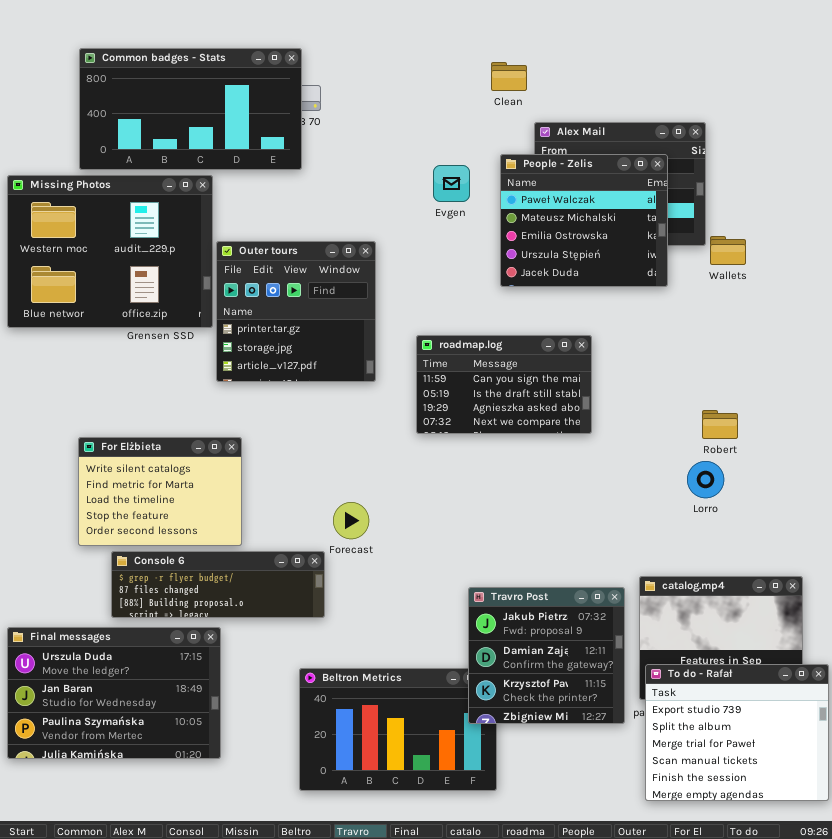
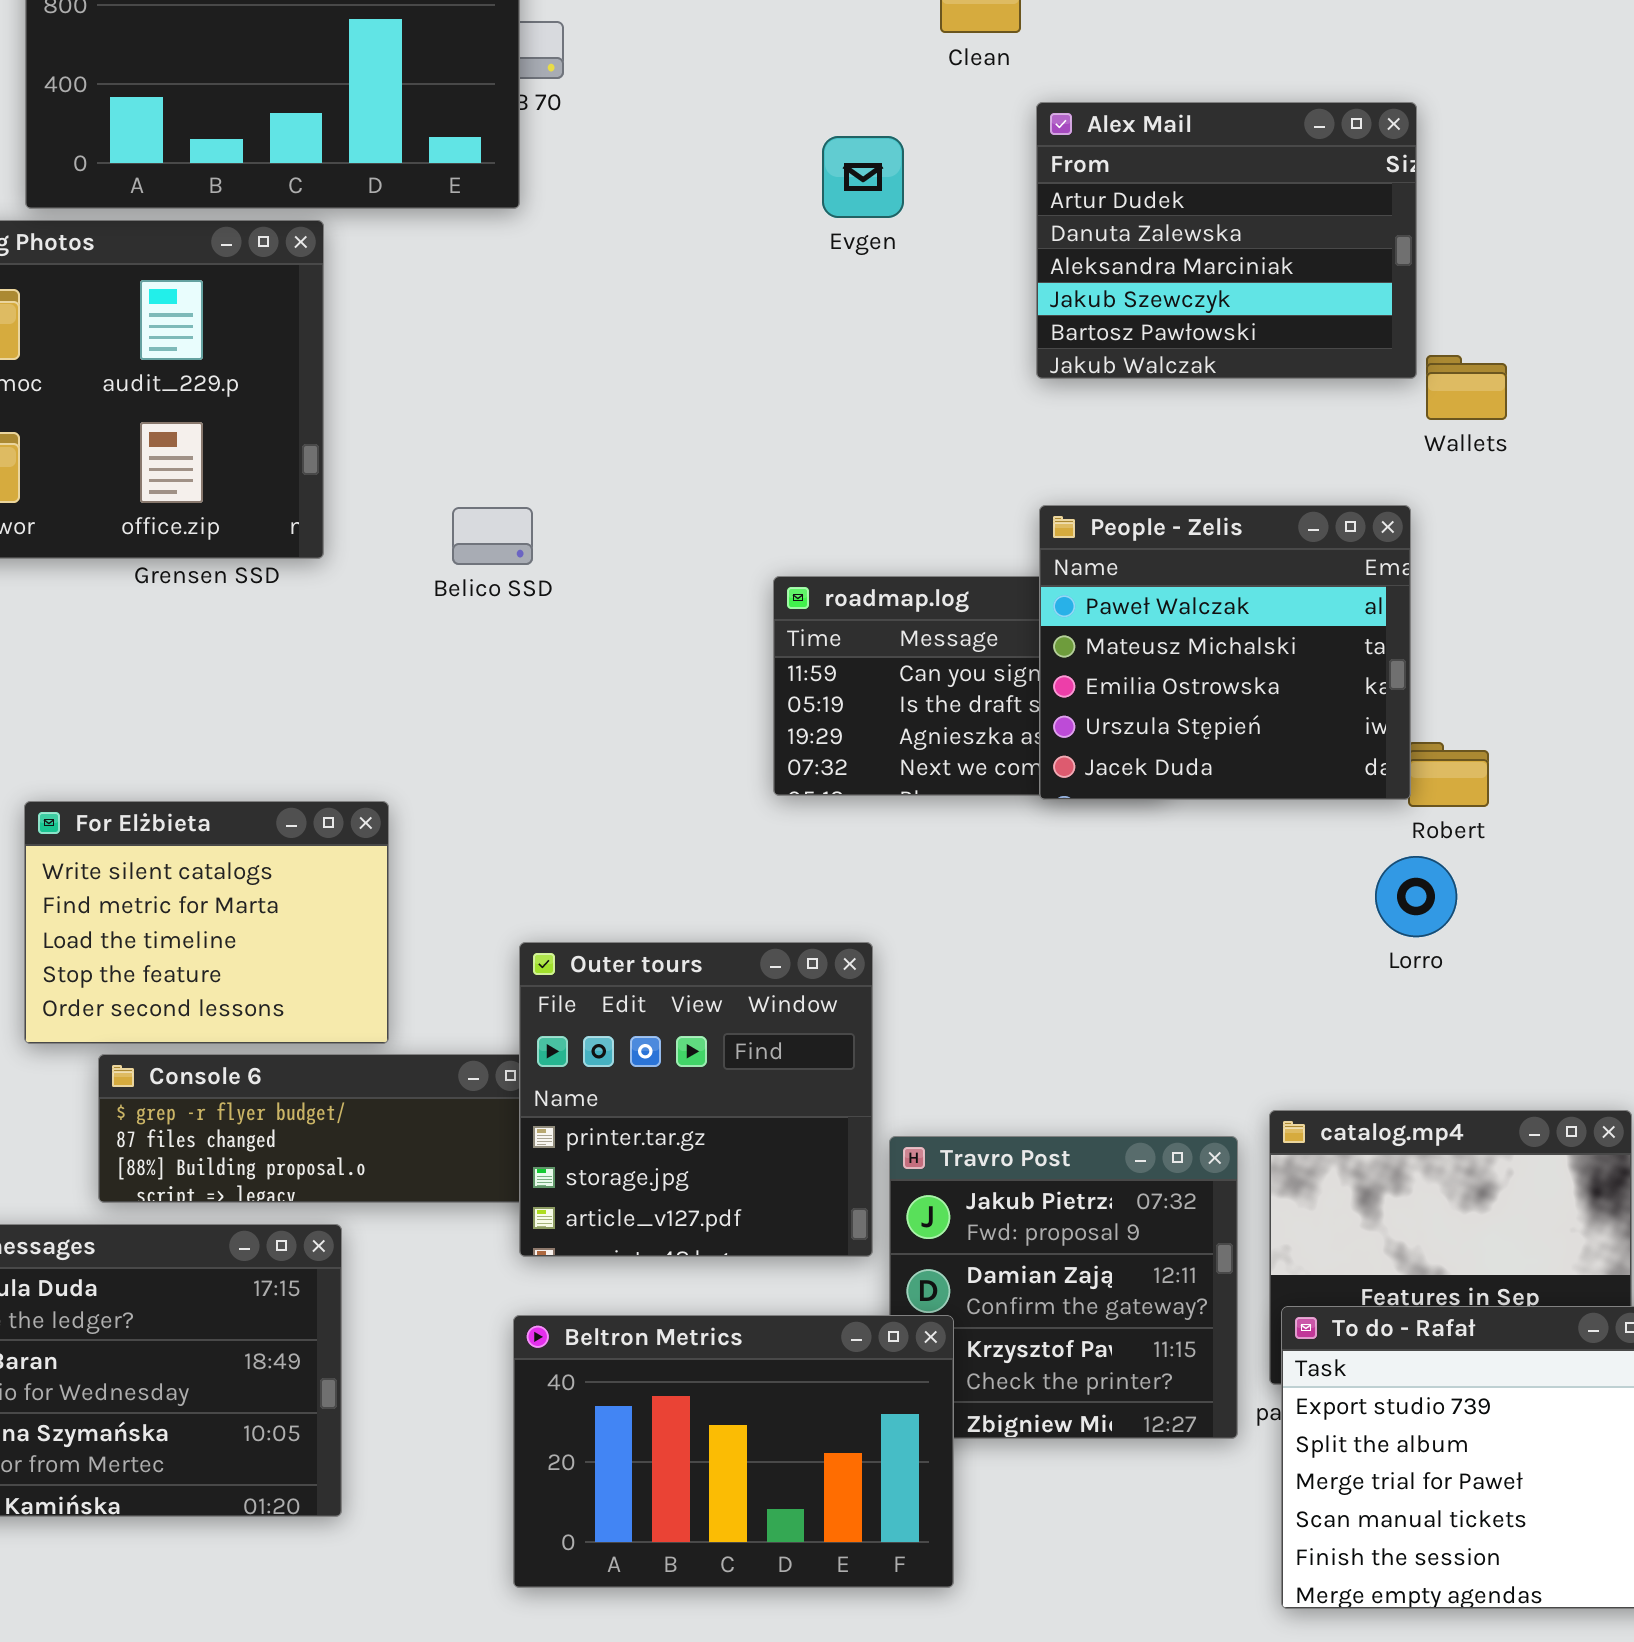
People - Zelis: [500,154,668,287] -> [1039,505,1411,800], moved
Evgen: [433,165,470,202] -> [822,136,904,218], moved
Outer tours: [216,241,376,382] -> [519,942,873,1257], moved
Beltron Metrics: [299,668,497,791] -> [513,1315,954,1588], raised

